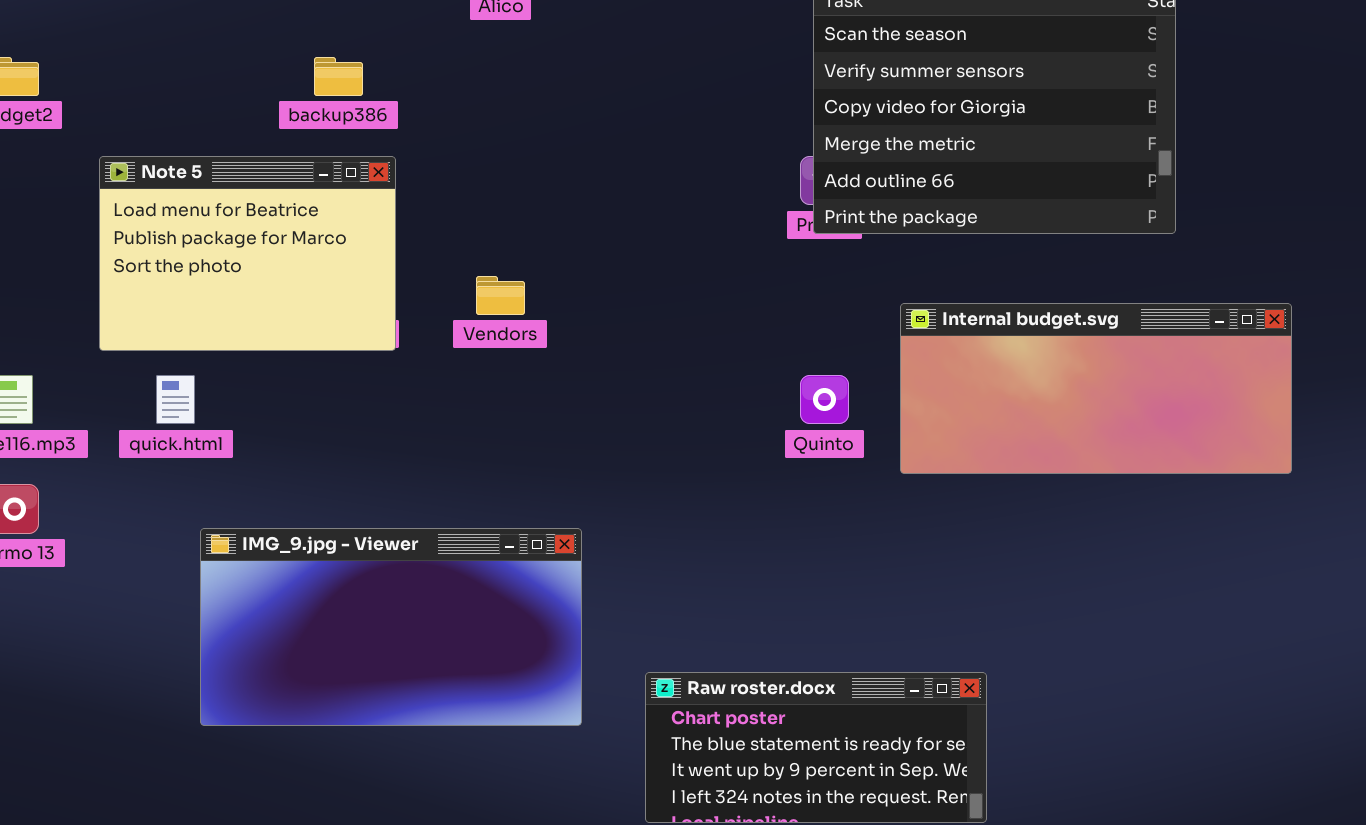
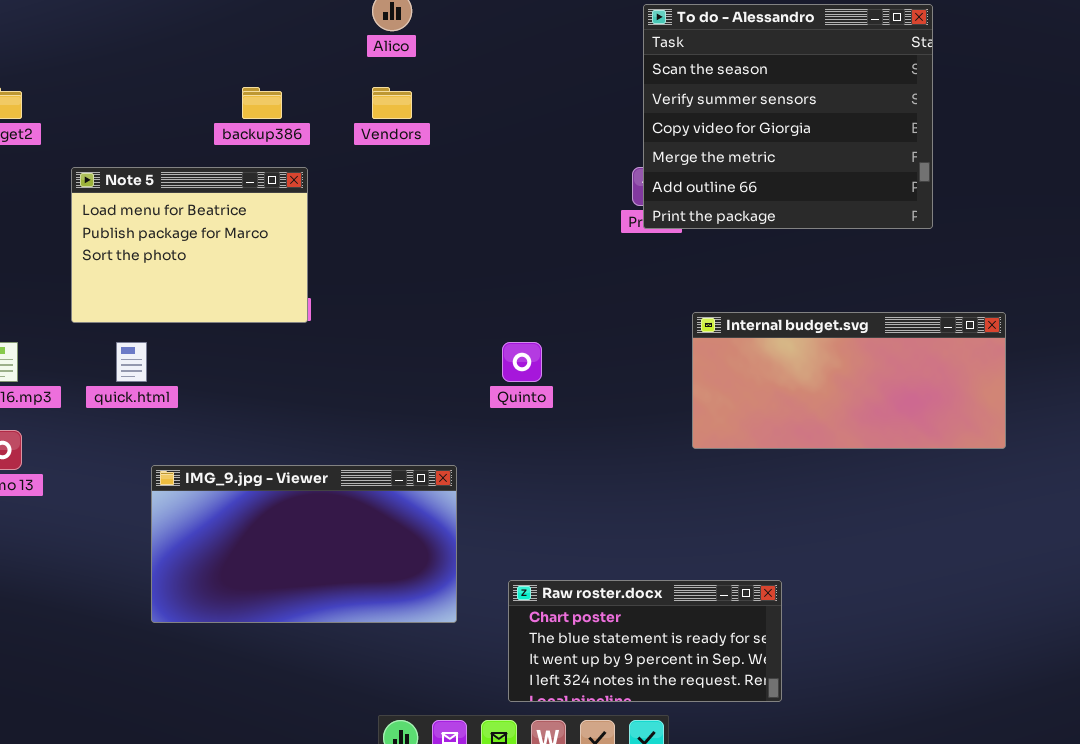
Vendors: [476,276,525,315] -> [372,87,412,119], moved
Internal budget.svg: [900,303,1292,474] -> [692,312,1006,449], moved
Quinto: [800,375,849,424] -> [502,342,542,382], moved

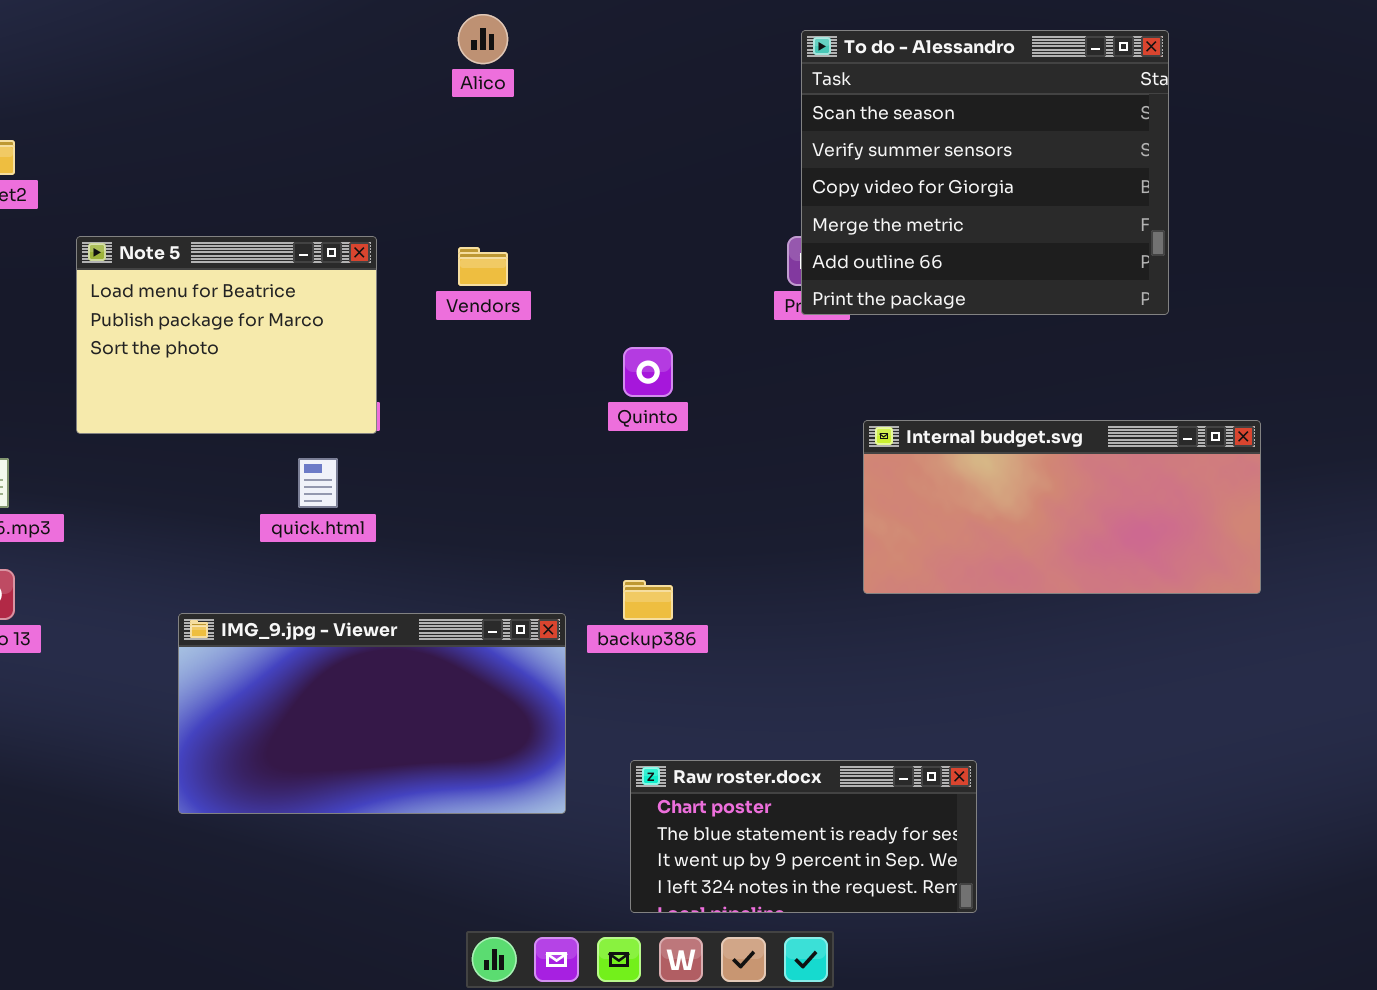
backup386: [242,87,282,119] -> [623,580,673,620], moved
Vendors: [372,87,412,119] -> [458,247,508,286], moved
quick.html: [116,342,147,382] -> [298,458,338,508], moved
Quinto: [502,342,542,382] -> [623,347,673,397], moved

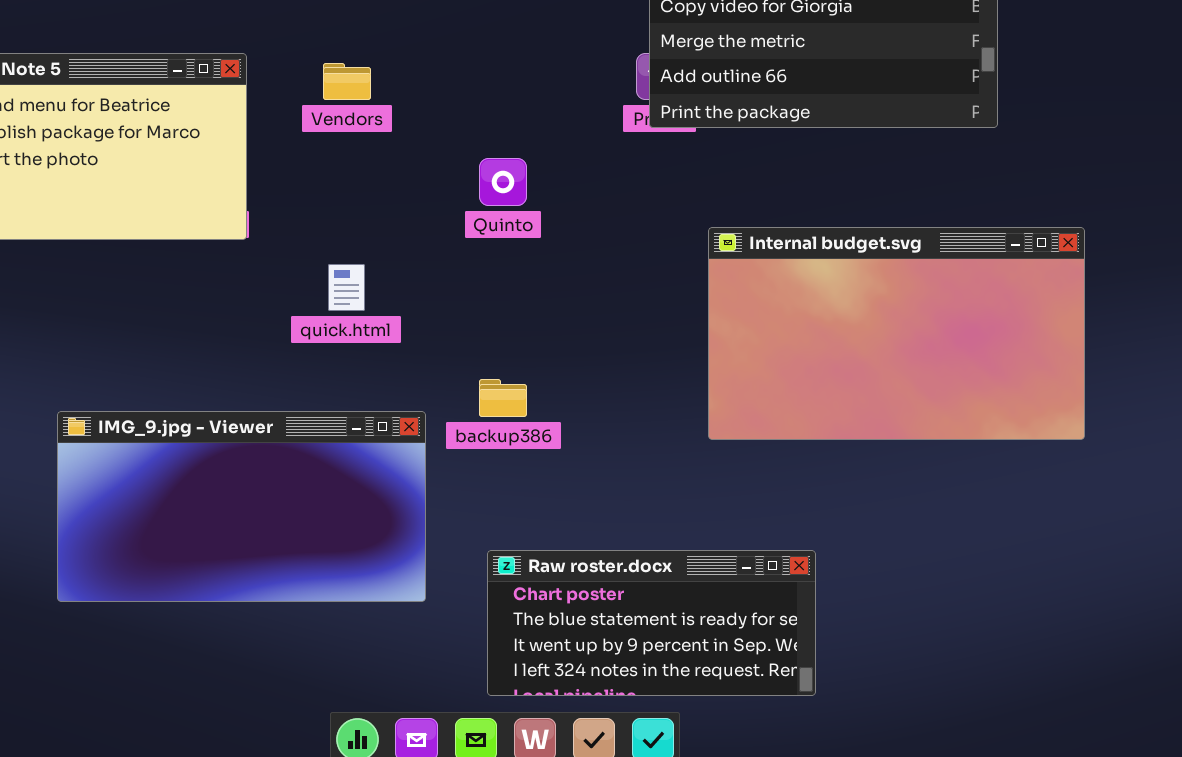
Internal budget.svg: [863,420,1261,594] -> [708,227,1085,440], resized
quick.html: [298,458,338,508] -> [328,264,365,311], moved

